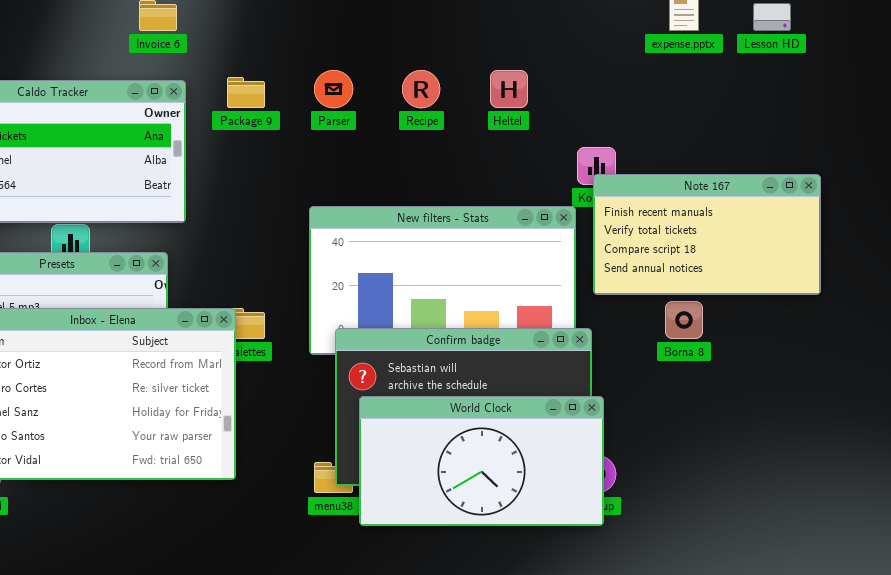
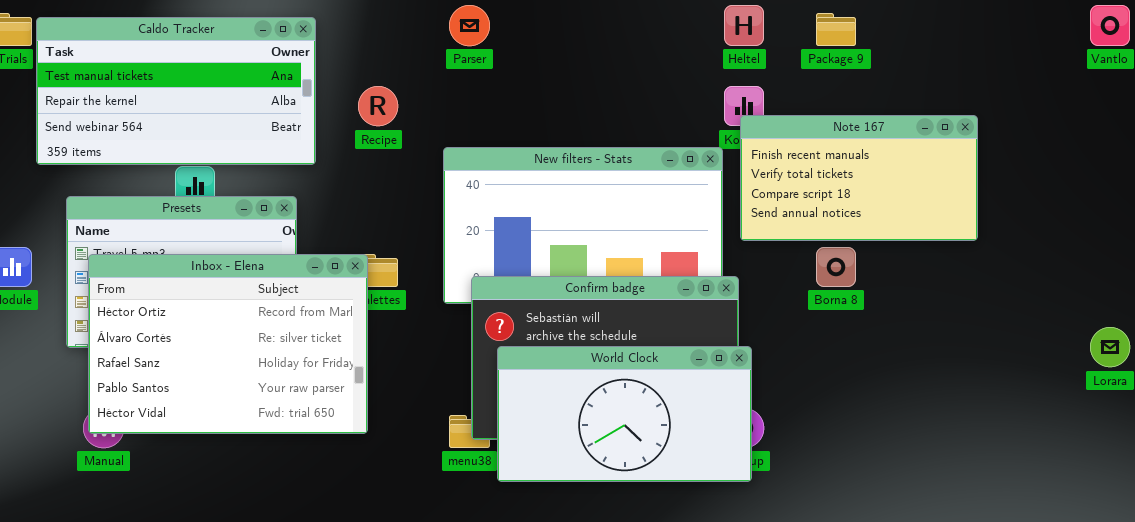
Recipe: [402,70,440,108] -> [358,86,398,126], moved
Heltel: [490,70,528,108] -> [724,5,764,46], moved
Package 9: [227,77,265,108] -> [816,13,856,46], moved

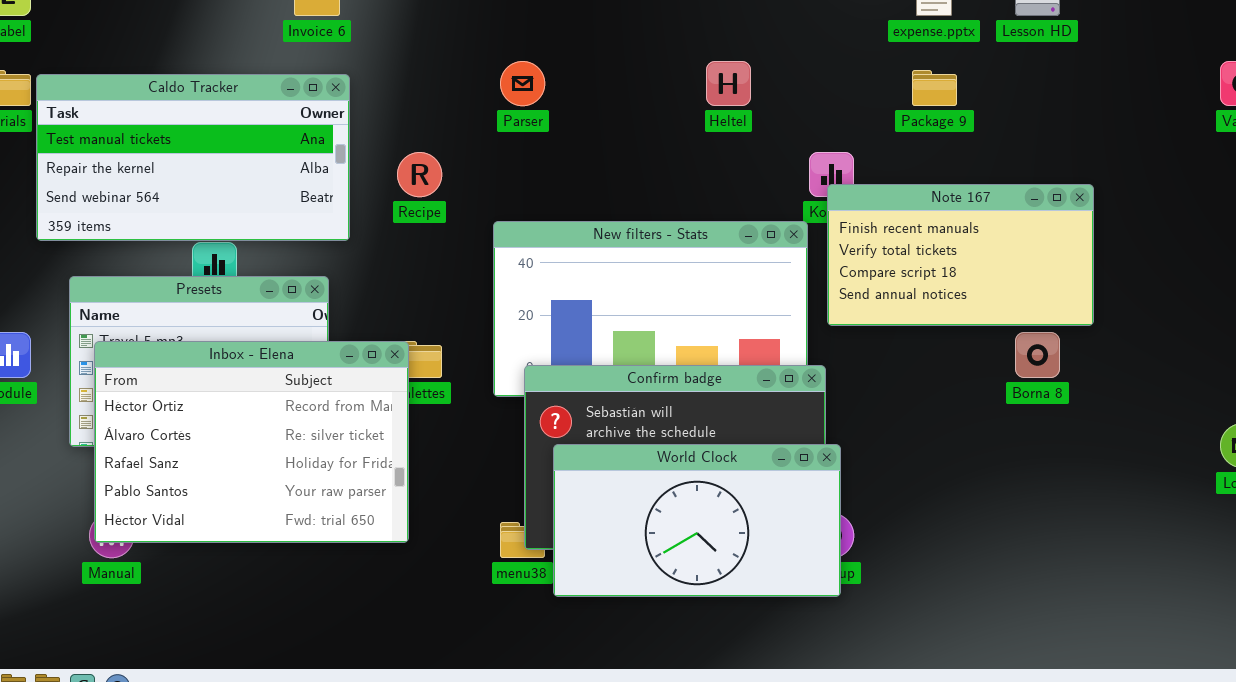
Heltel: [724,5,764,46] -> [706,61,751,106], moved
Borna 8: [816,247,856,287] -> [1015,332,1060,378], moved

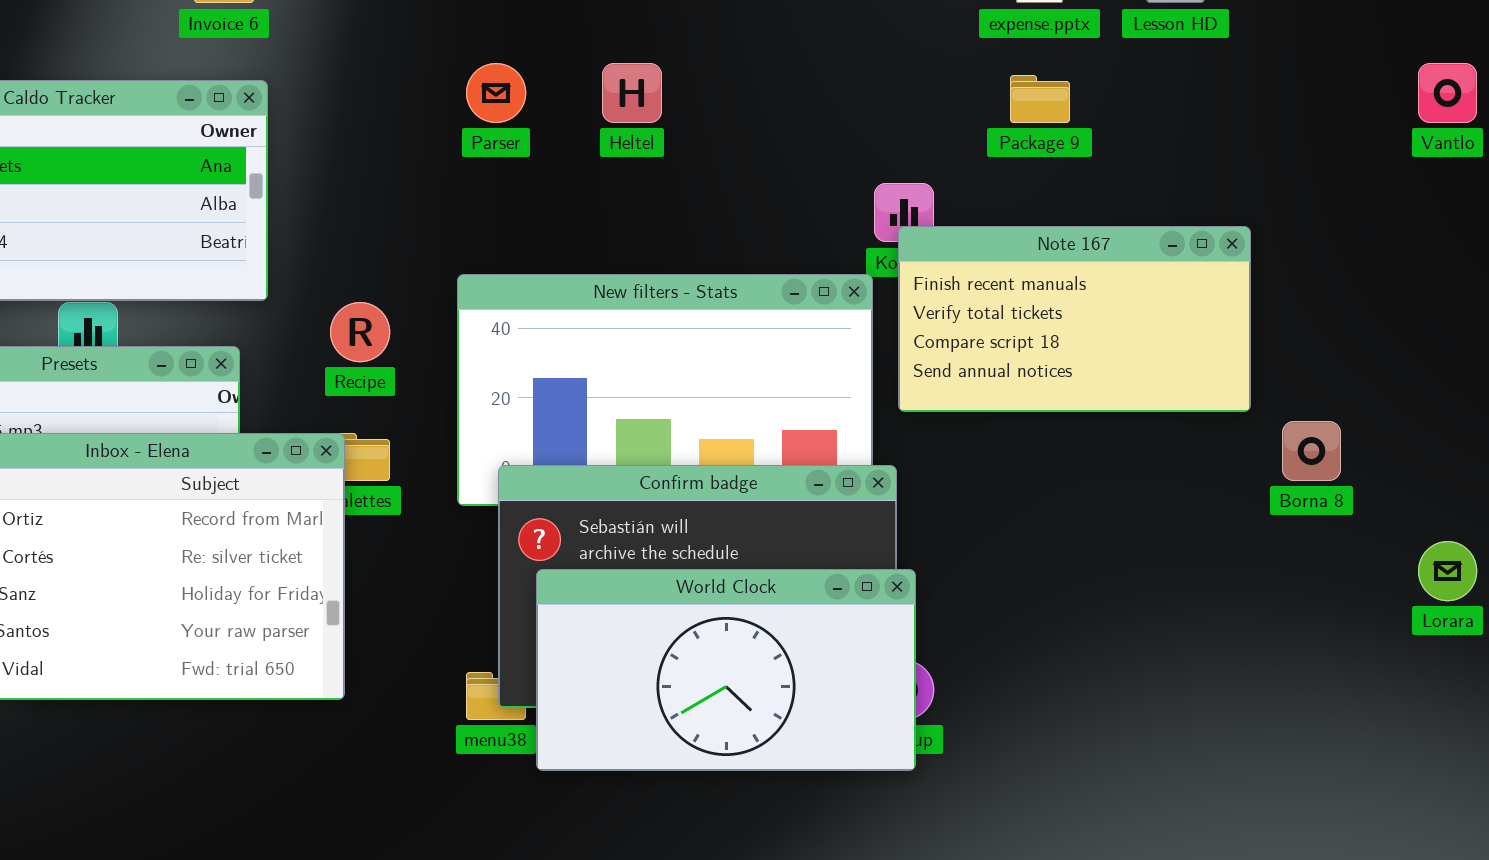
Heltel: [706,61,751,106] -> [602,63,662,123], moved
Recipe: [397,152,442,197] -> [330,302,390,362], moved
Borna 8: [1015,332,1060,378] -> [1282,421,1341,481], moved

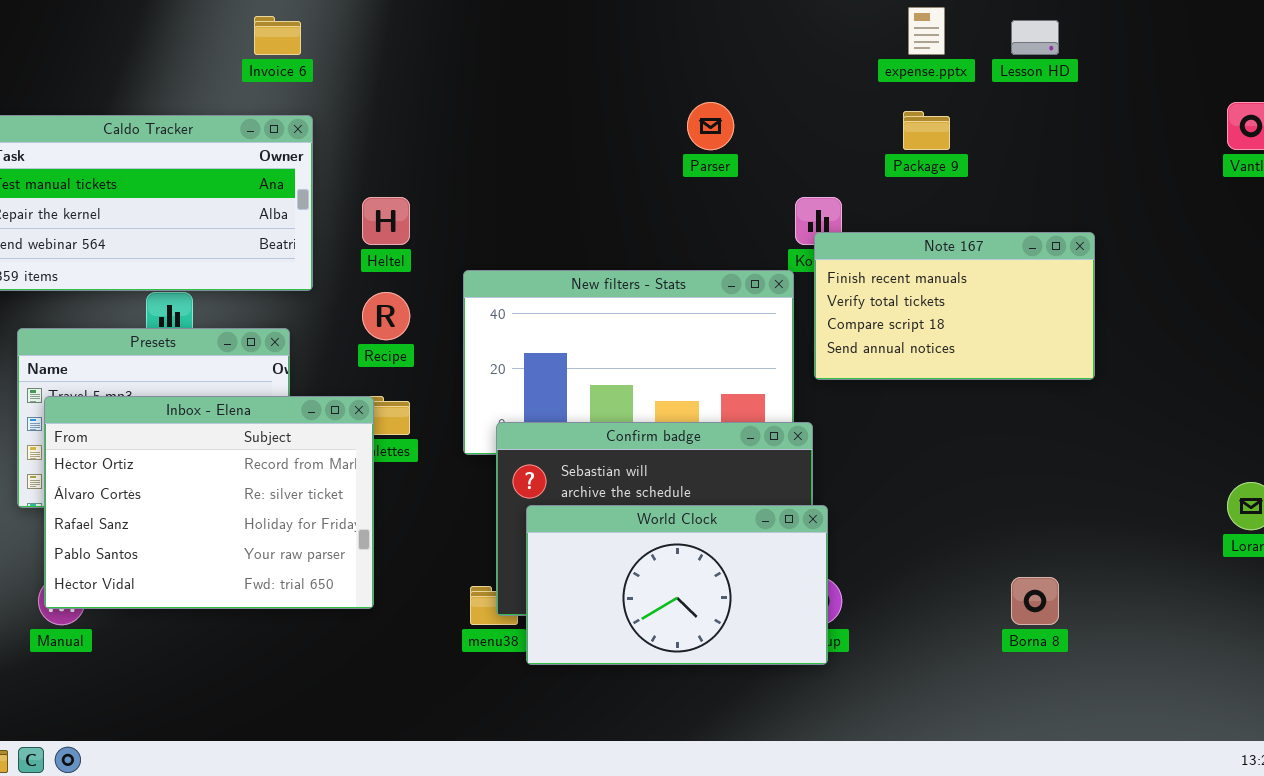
Parser: [466,63,526,123] -> [687,102,734,150], moved
Heltel: [602,63,662,123] -> [362,197,410,245], moved
Borna 8: [1282,421,1341,481] -> [1011,577,1059,625], moved

